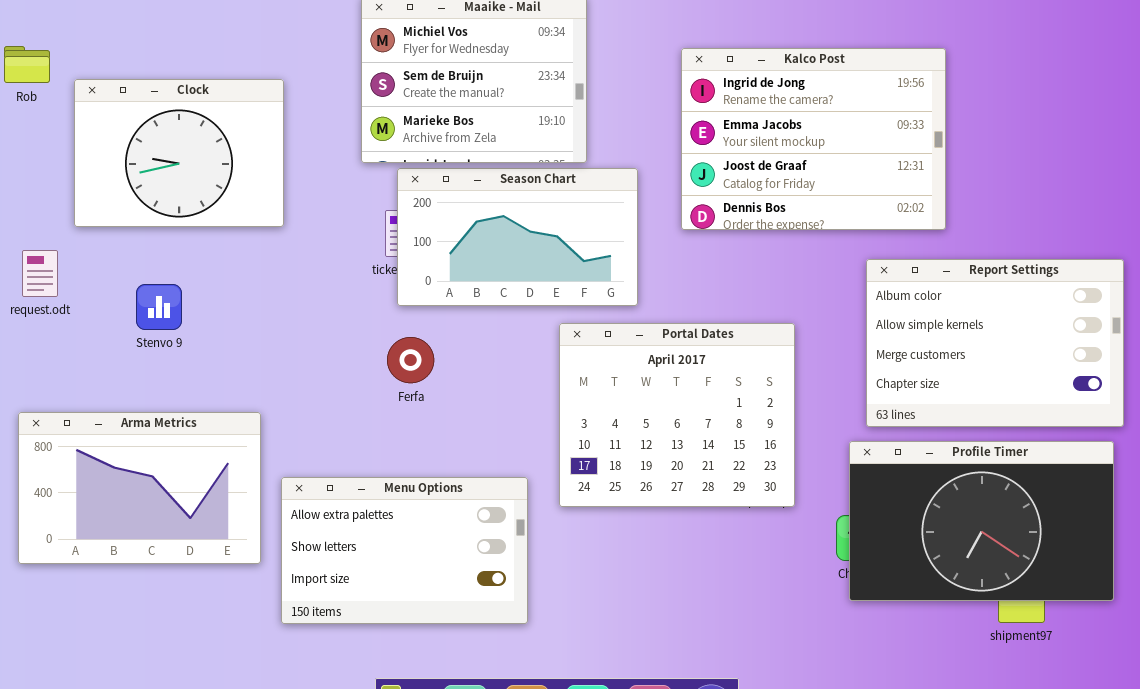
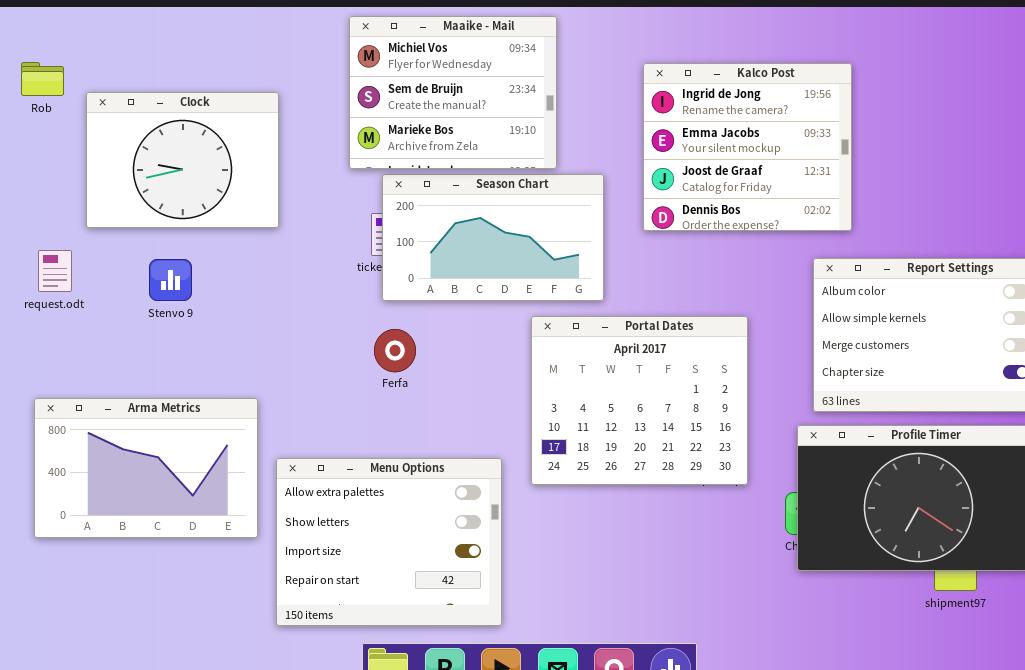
Kalco Post: [681,48,946,230] -> [643,63,852,231], resized
Stenvo 9: [136,284,182,330] -> [149,259,192,301], moved
Menu Options: [281,477,528,624] -> [276,458,502,626], resized

